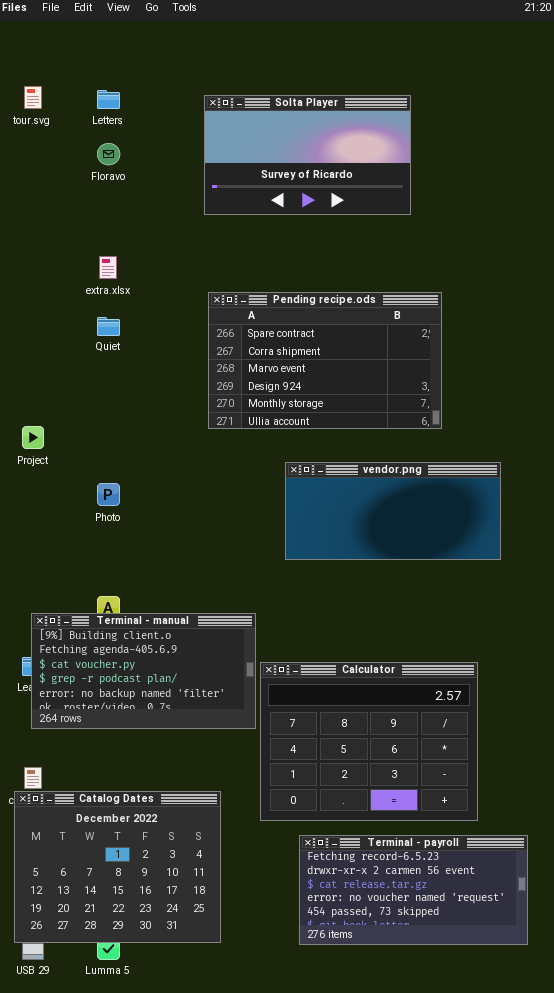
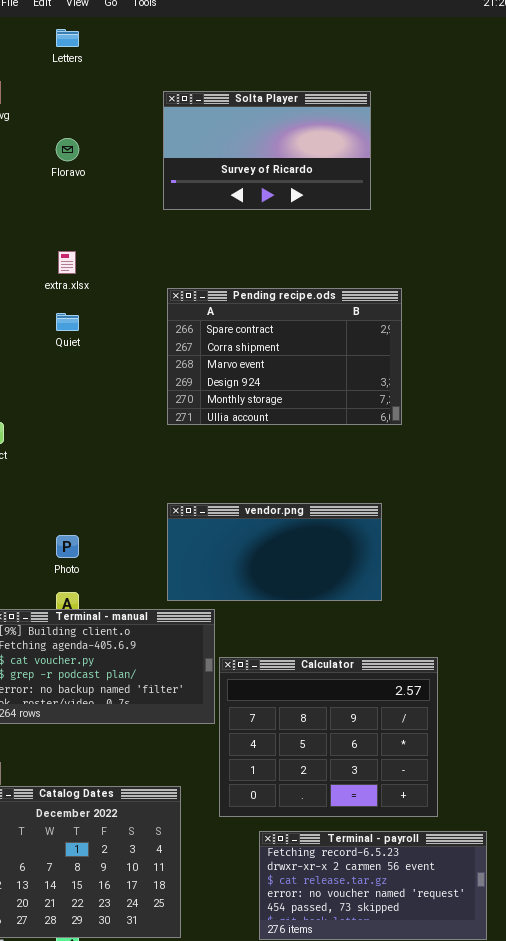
Letters: [97,90,120,109] -> [56,29,79,47], moved
vendor.png: [285,462,501,560] -> [167,503,382,601], moved
Photo: [97,483,120,506] -> [56,535,79,558], moved

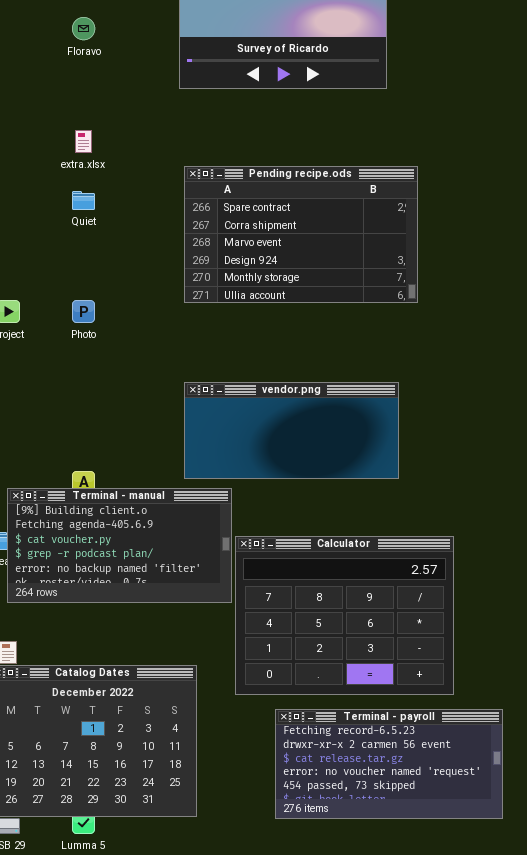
Photo: [56,535,79,558] -> [72,300,95,323], moved

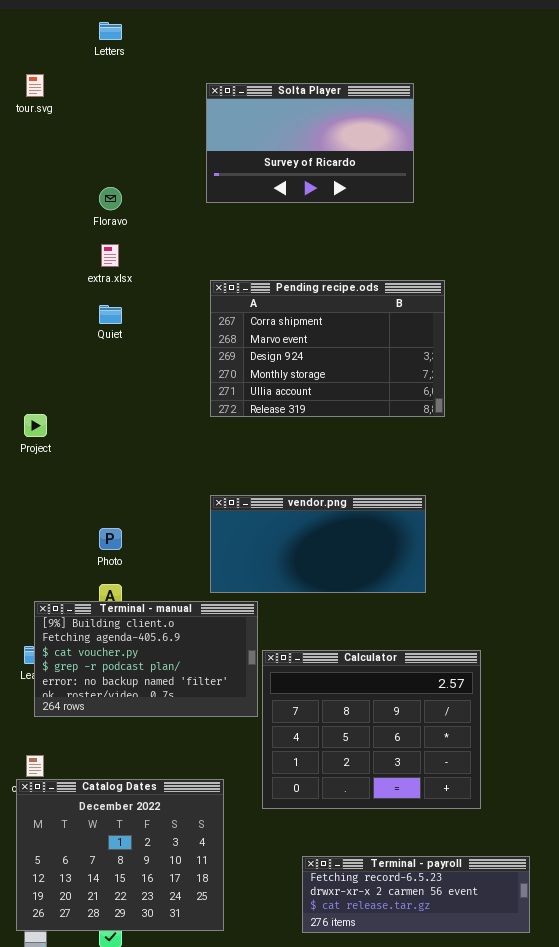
Floravo: [72,17,95,40] -> [99,187,122,210], moved
Pending recipe.ods: [184,166,418,303] -> [210,280,445,417], scrolled down 1 row
Photo: [72,300,95,323] -> [99,528,122,550], moved
Terminal - payroll: [275,709,503,819] -> [302,856,530,933], resized

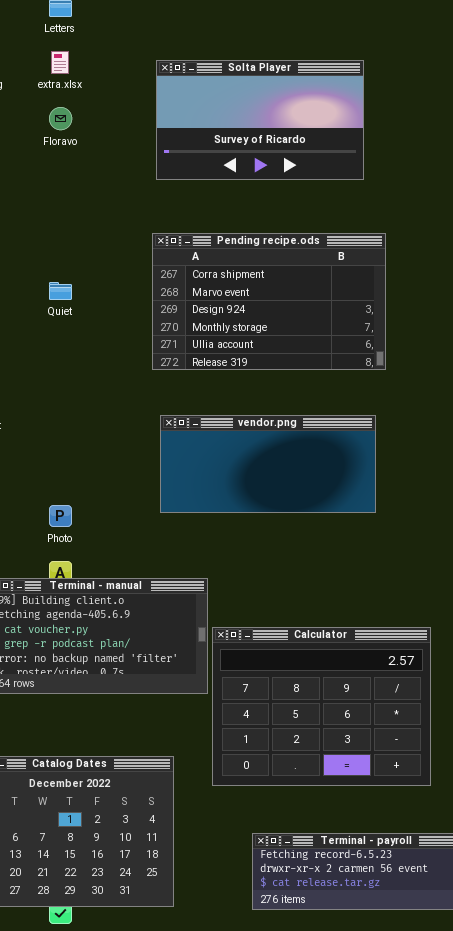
Floravo: [99,187,122,210] -> [49,107,72,130], moved
extra.xlsx: [101,244,119,267] -> [51,51,69,74], moved
Pending recipe.ods: [210,280,445,417] -> [152,233,386,370], moved
vendor.png: [210,495,426,593] -> [160,415,376,513], moved

